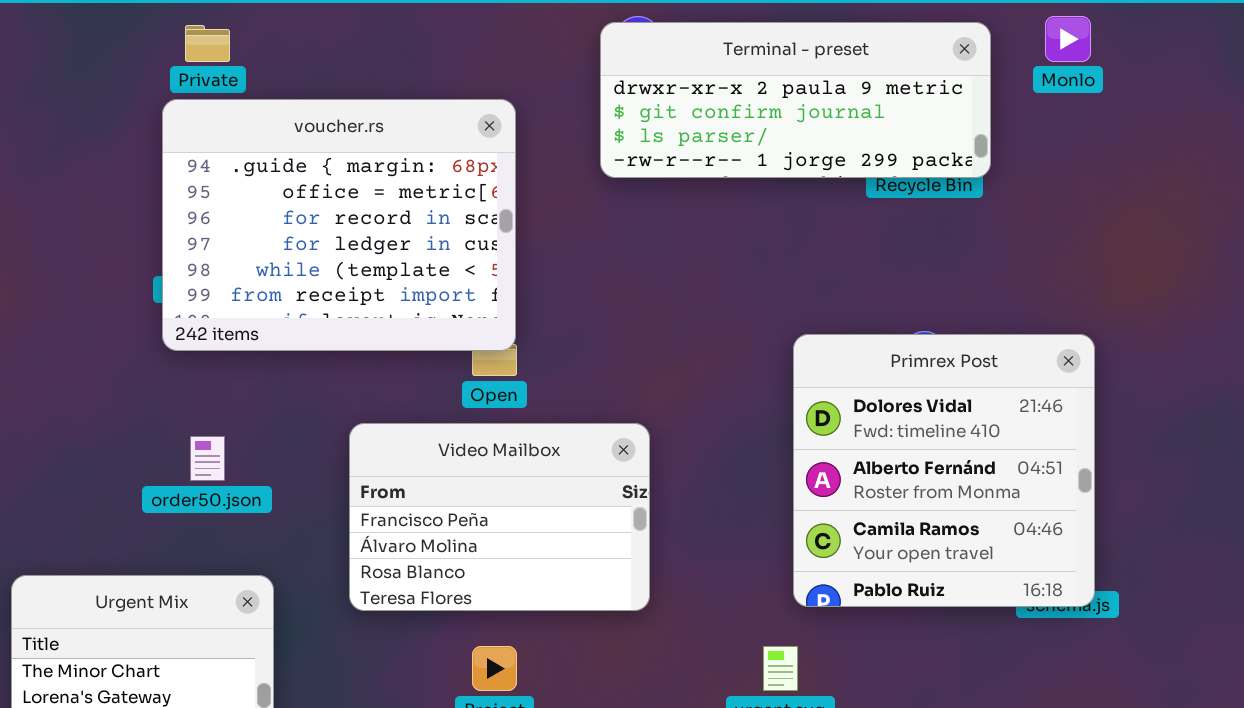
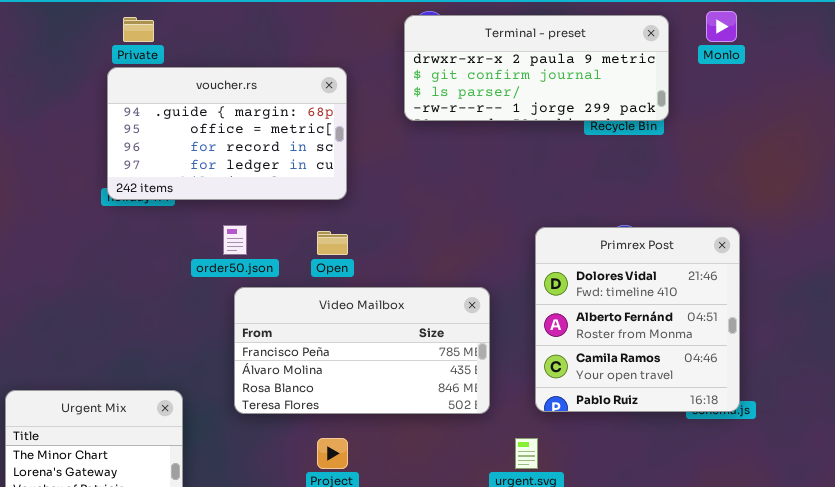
voucher.rs: [162,99,516,351] -> [107,67,347,200], resized
Video Mailbox: [349,423,650,611] -> [234,287,490,414], resized
order50.json: [190,436,225,481] -> [223,225,247,255], moved

